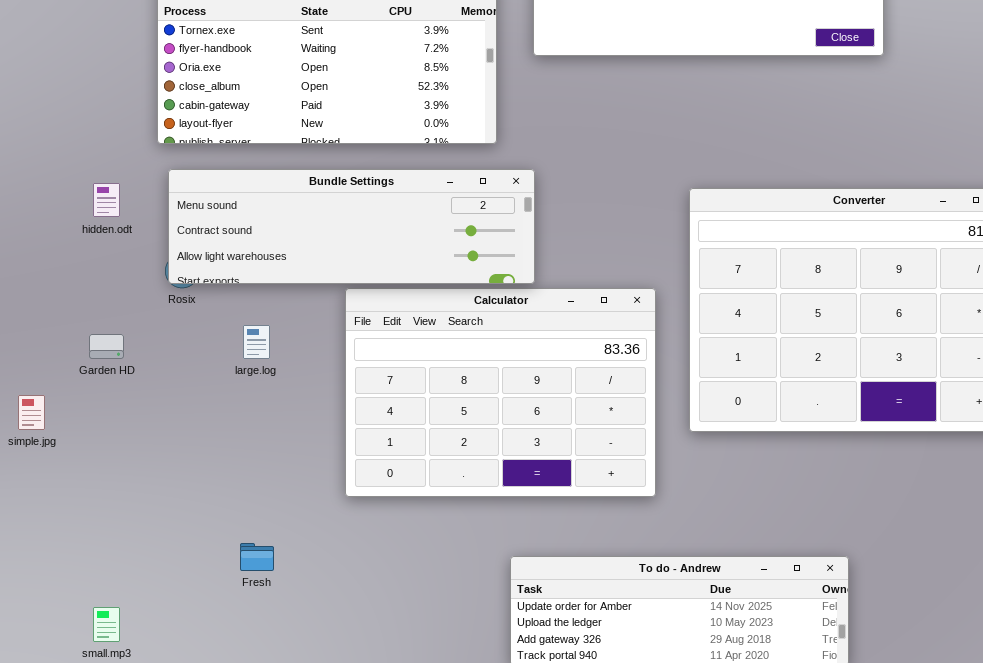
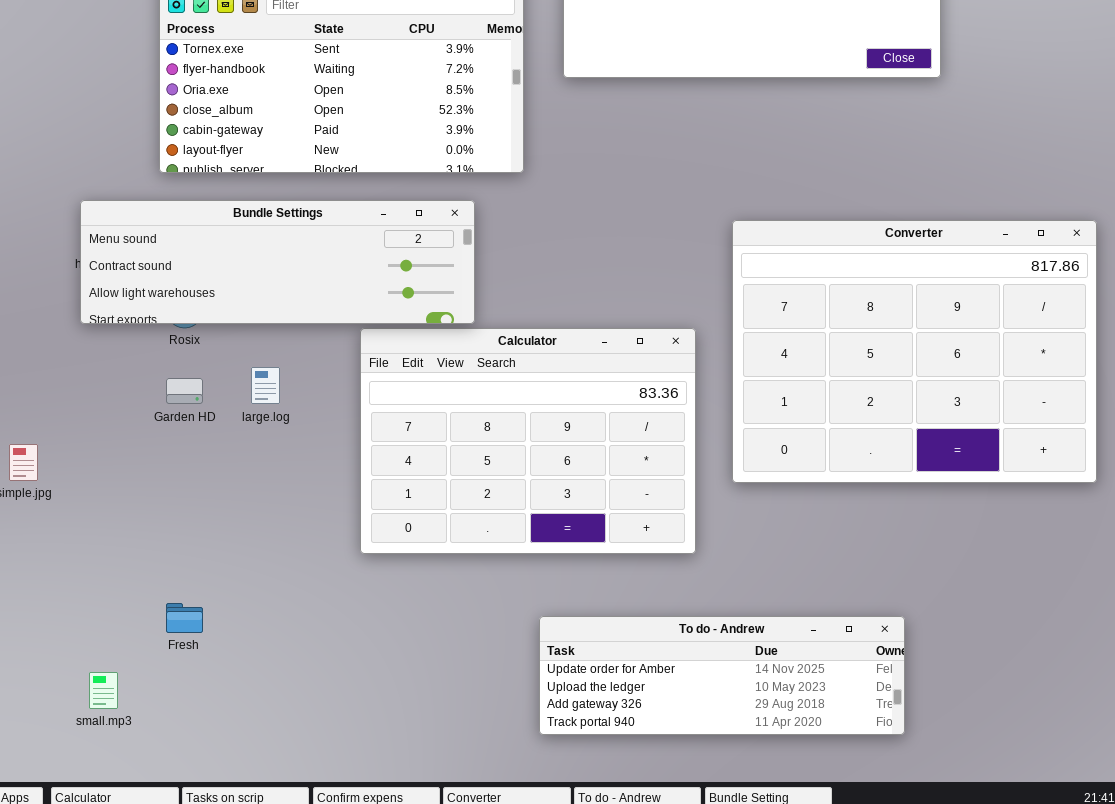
Bundle Settings: [168,169,535,284] -> [80,200,475,324], moved
Garden HD: [89,334,124,359] -> [166,378,203,404], moved
Fresh: [240,543,274,571] -> [166,603,203,633], moved

